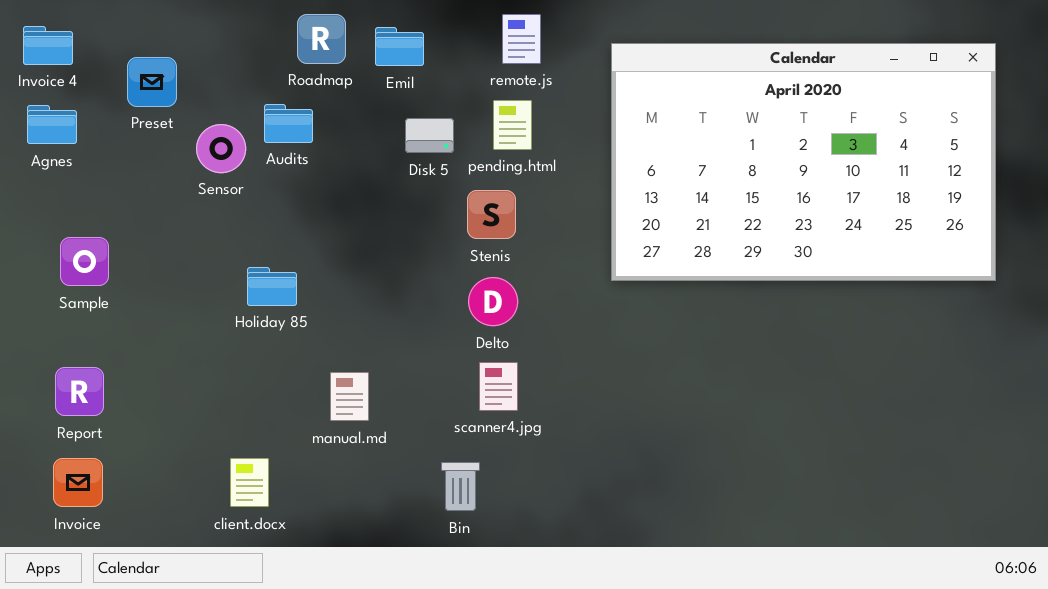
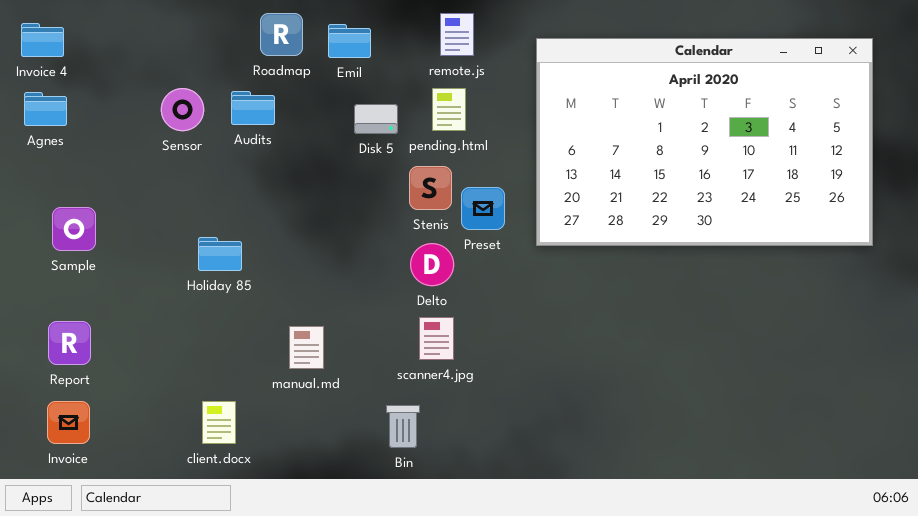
Preset: [127,57,177,107] -> [461,187,505,230], moved
Sensor: [196,124,246,173] -> [161,88,204,131], moved
Holiday 85: [247,267,297,306] -> [198,237,242,271], moved

